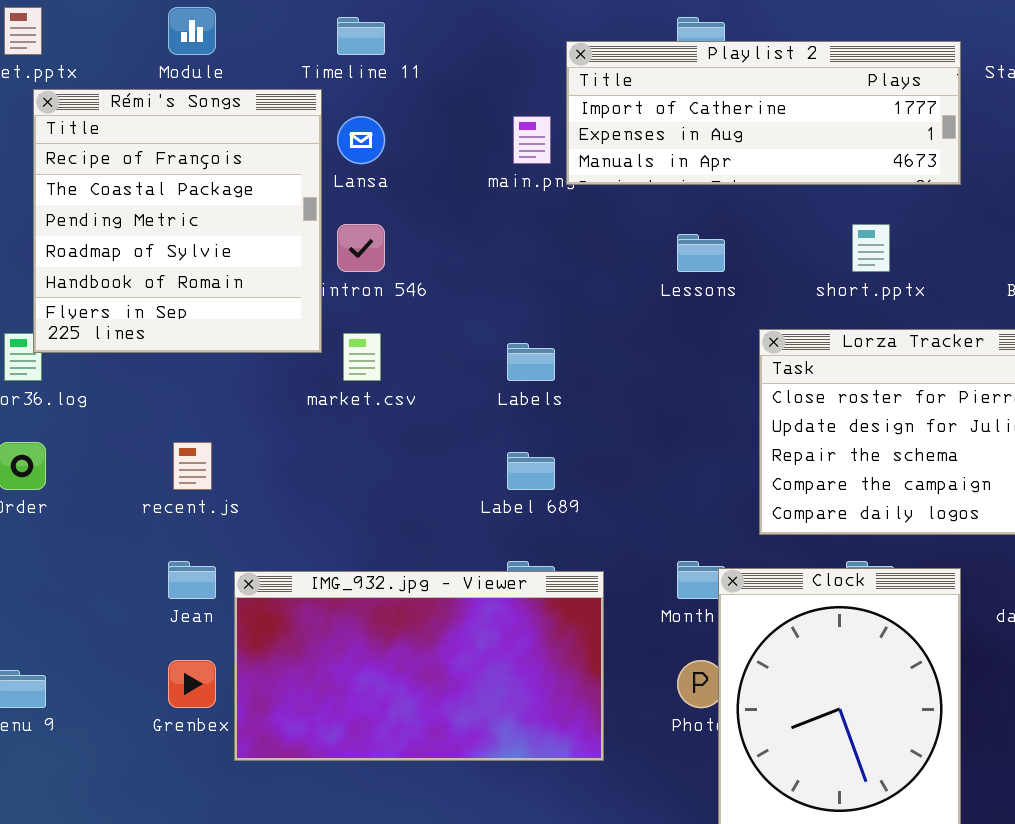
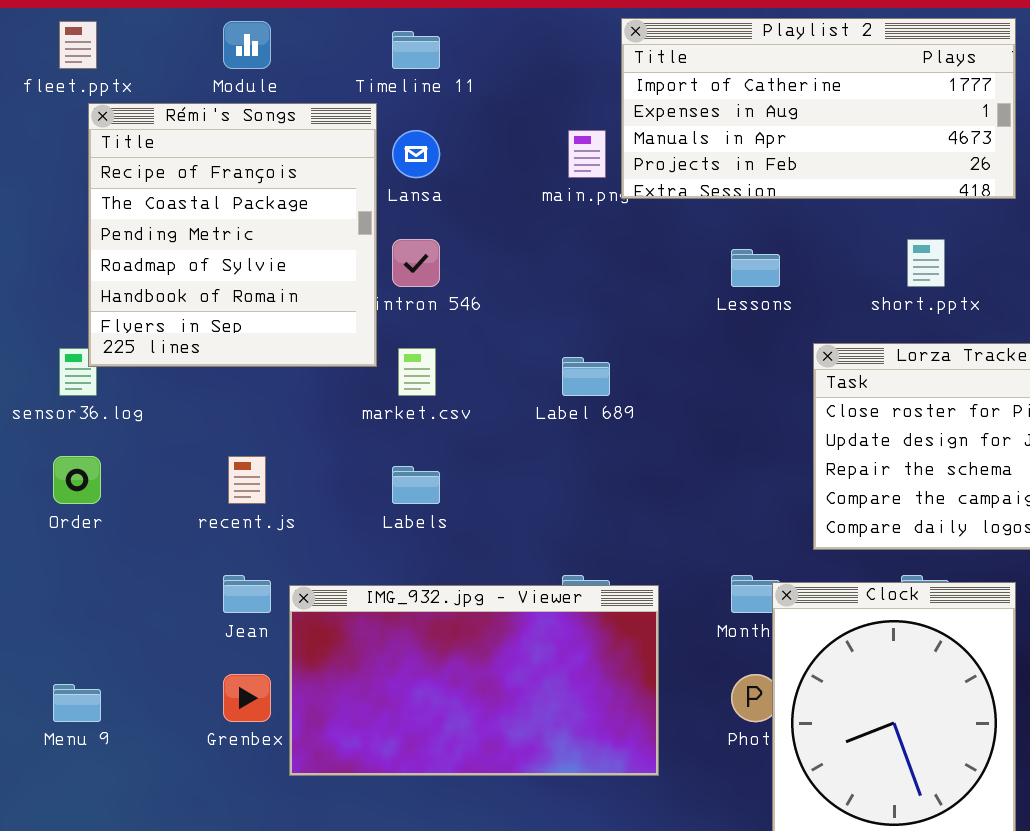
Playlist 2: [566,41,961,185] -> [621,18,1016,199], resized
Labels: [507,343,555,381] -> [392,466,440,504], moved
Label 689: [507,452,555,490] -> [562,357,610,396], moved

